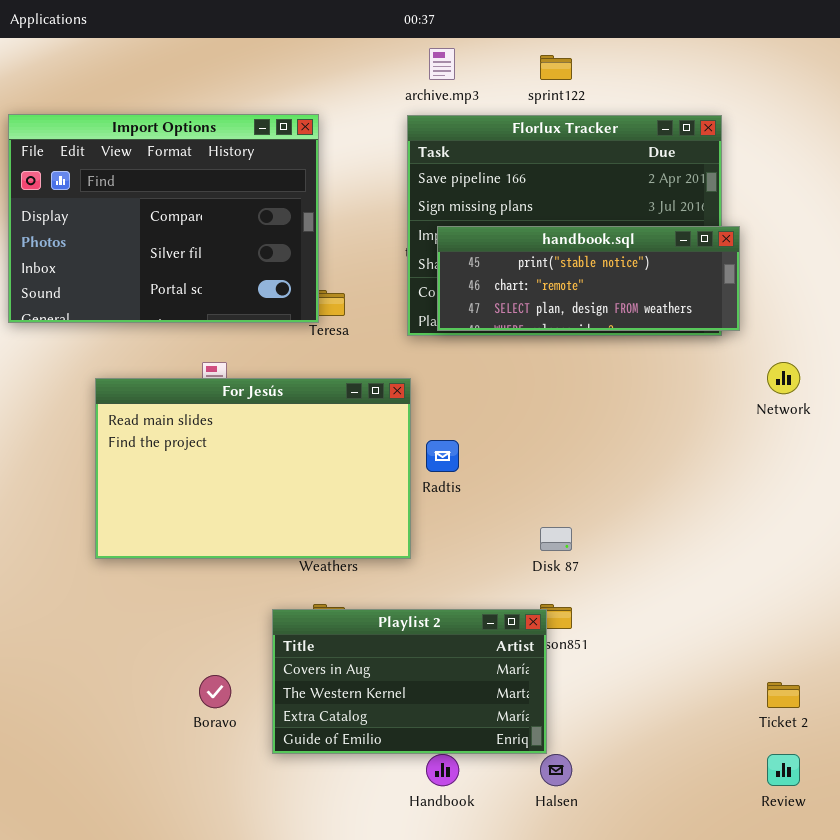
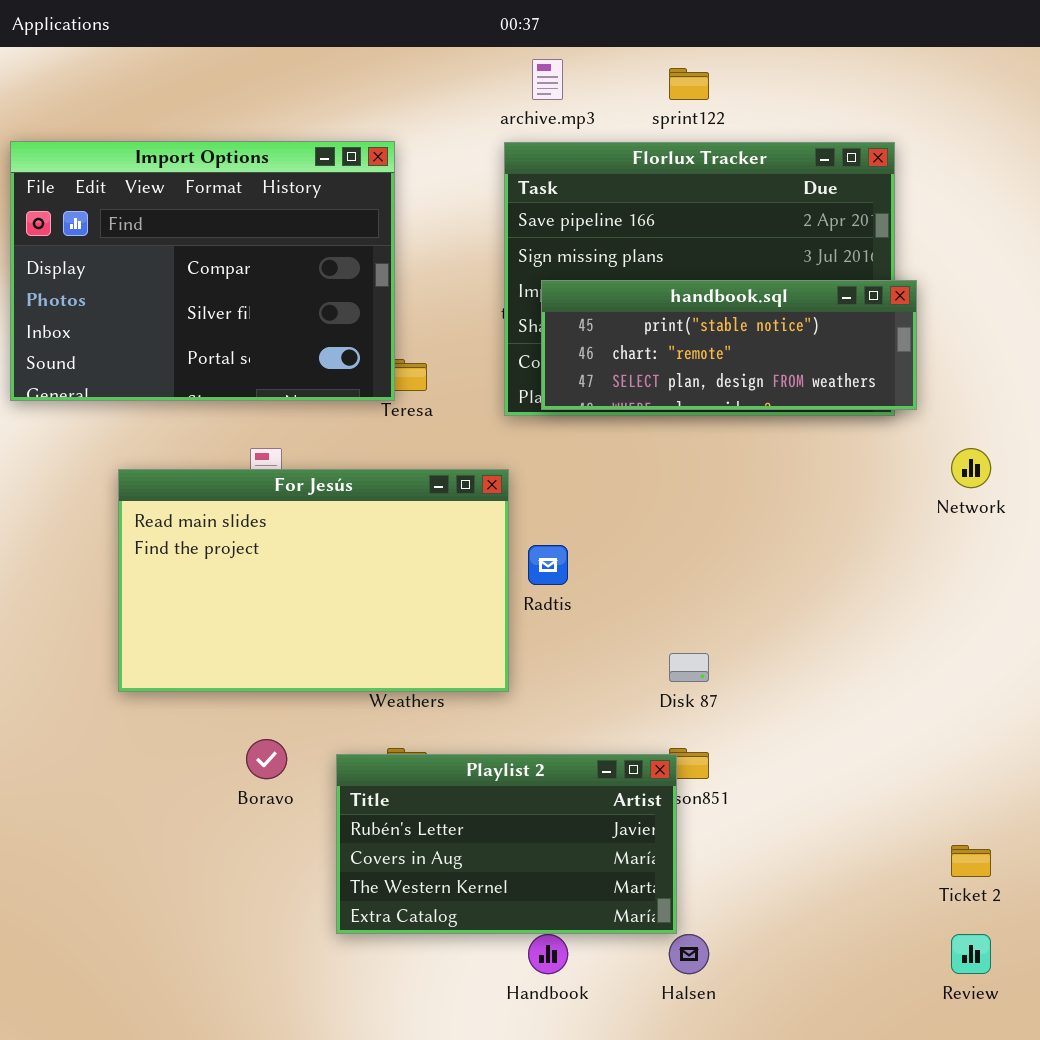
Playlist 2: [272,609,547,754] -> [336,754,677,934], scrolled up 1 row
Boravo: [199,675,231,708] -> [246,739,287,779], moved

